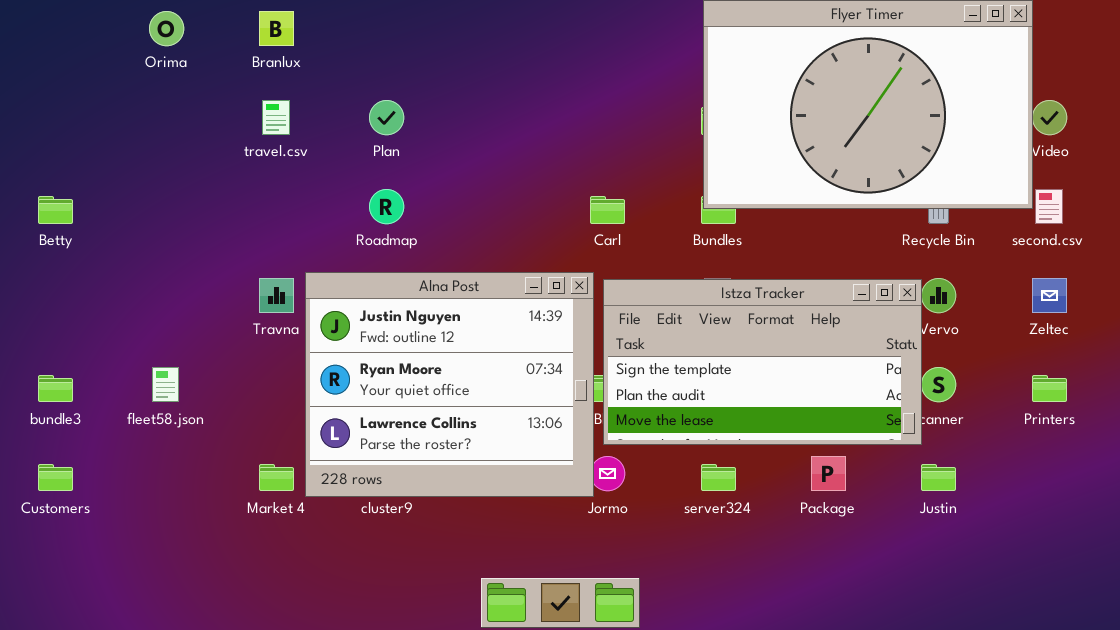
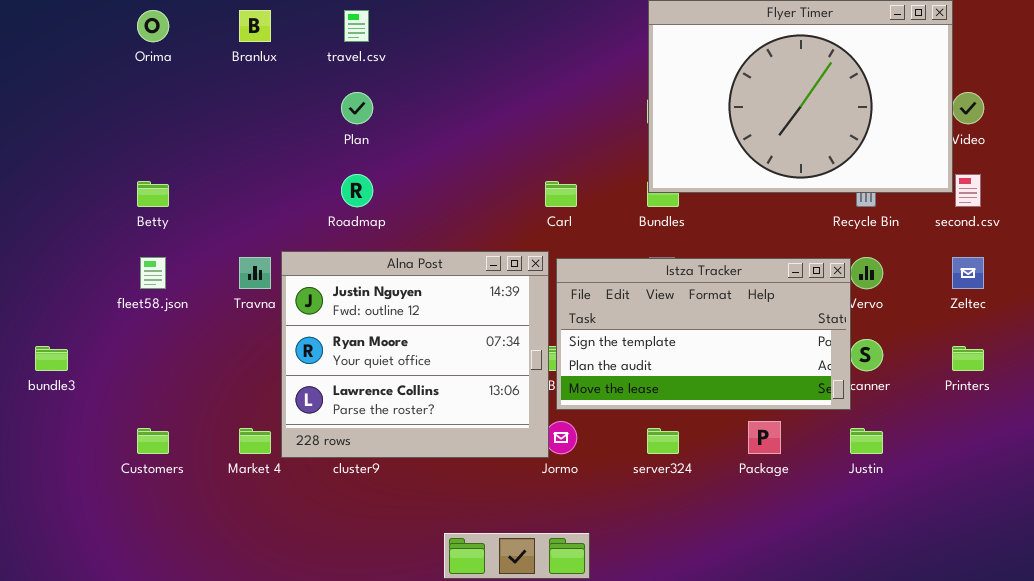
travel.csv: [262,100,290,135] -> [344,10,369,42], moved
Betty: [38,196,73,224] -> [137,181,169,207], moved
fleet58.json: [152,367,179,402] -> [140,257,166,289], moved
Customers: [38,464,73,491] -> [137,428,169,454], moved

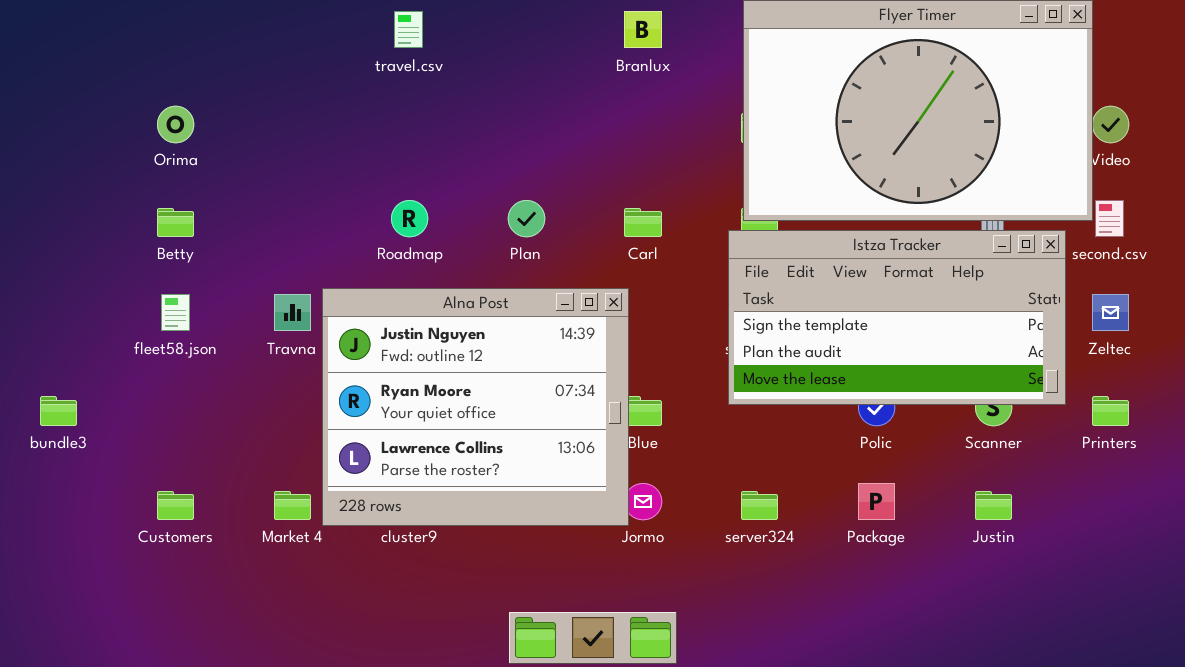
Orima: [137,10,169,42] -> [157,106,194,143], moved
Branlux: [239,10,271,42] -> [624,11,662,48], moved
Plan: [341,92,373,124] -> [508,200,545,237], moved
Istza Tracker: [556,258,851,410] -> [728,230,1066,405], moved

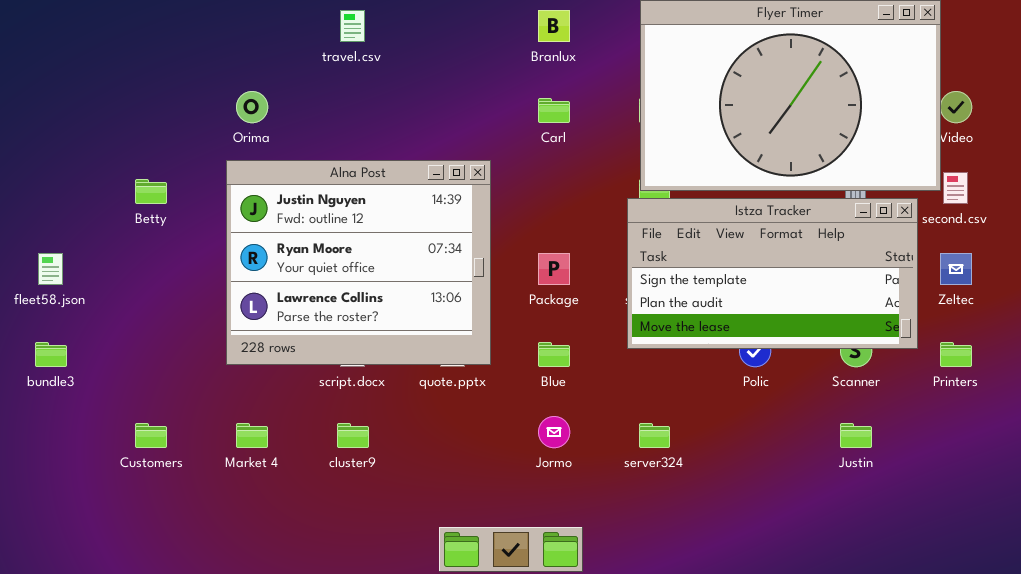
Orima: [157,106,194,143] -> [236,91,268,123], moved
Carl: [624,208,662,237] -> [538,98,570,123], moved
Alna Post: [322,288,629,526] -> [226,160,491,365], moved
fleet58.json: [161,294,190,331] -> [38,253,63,285], moved
Package: [858,483,895,520] -> [538,253,570,285], moved

